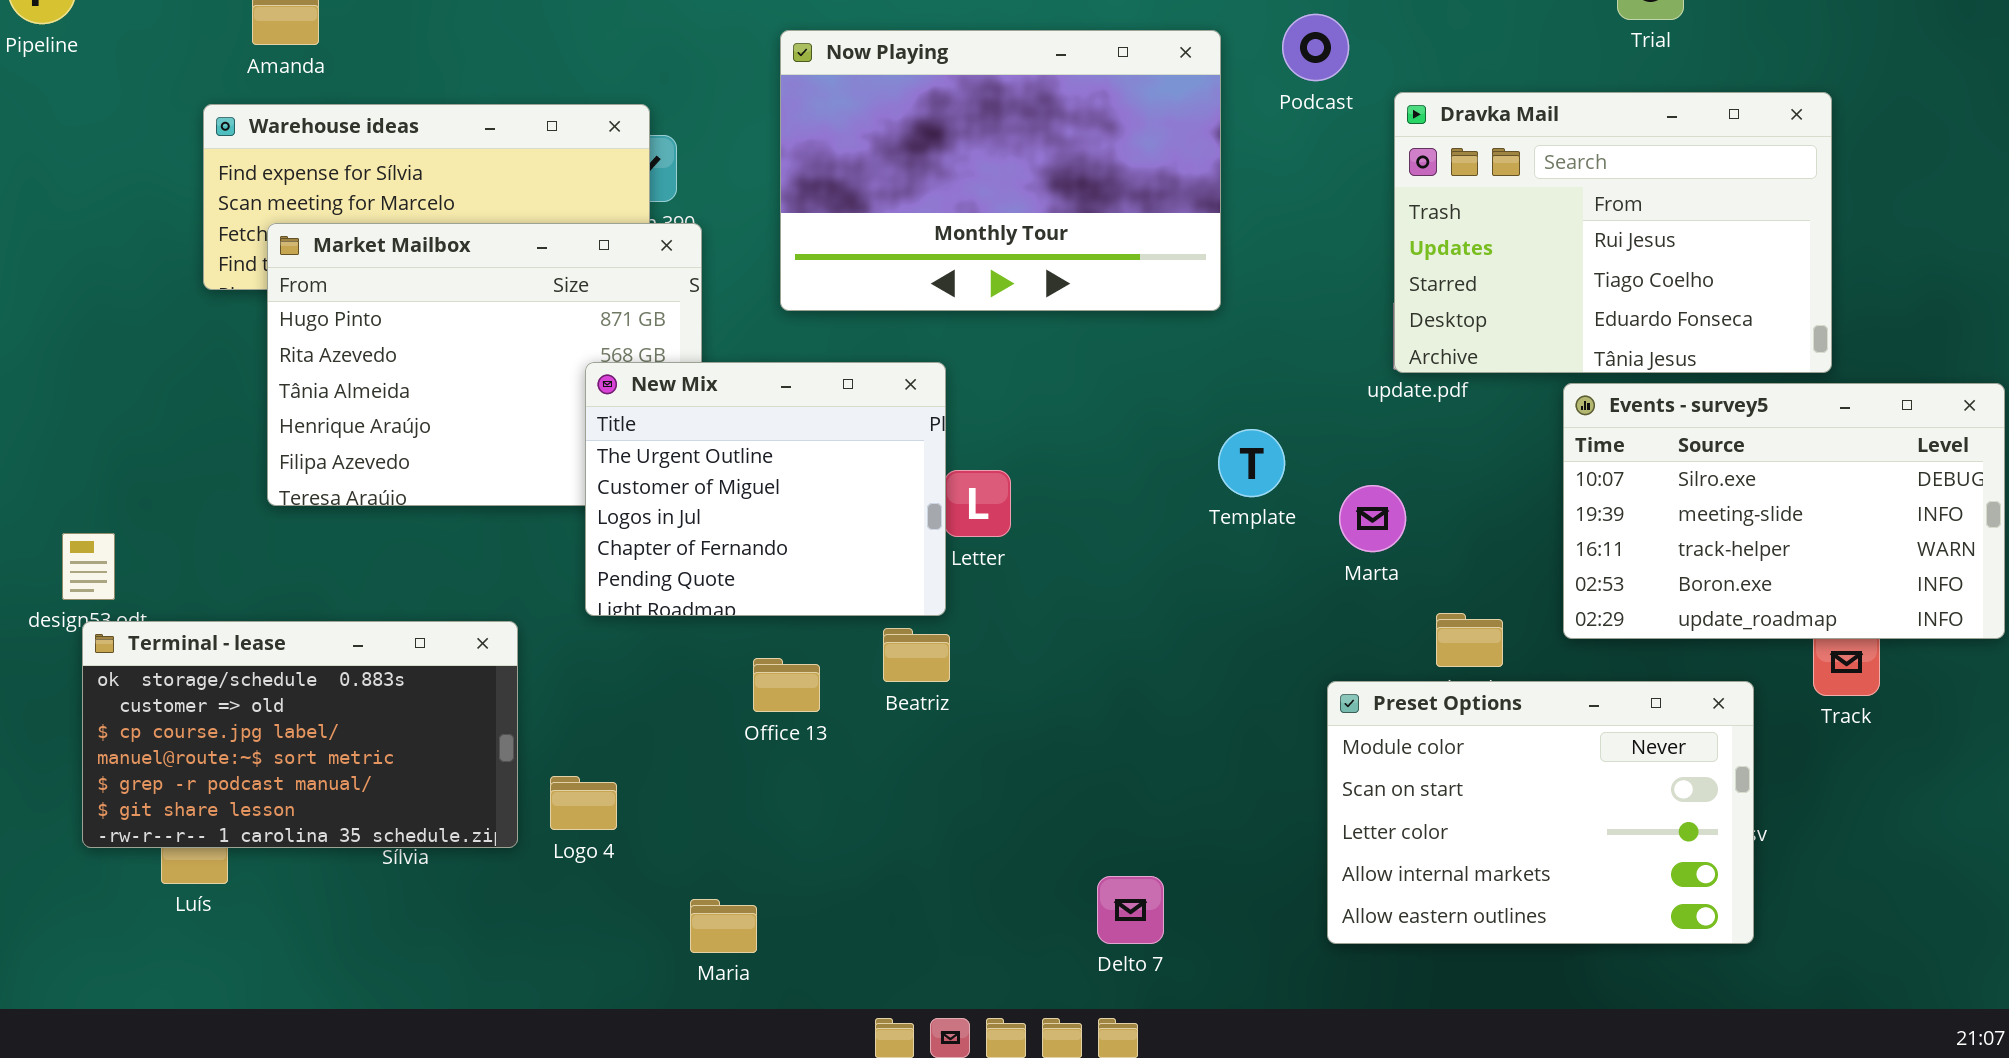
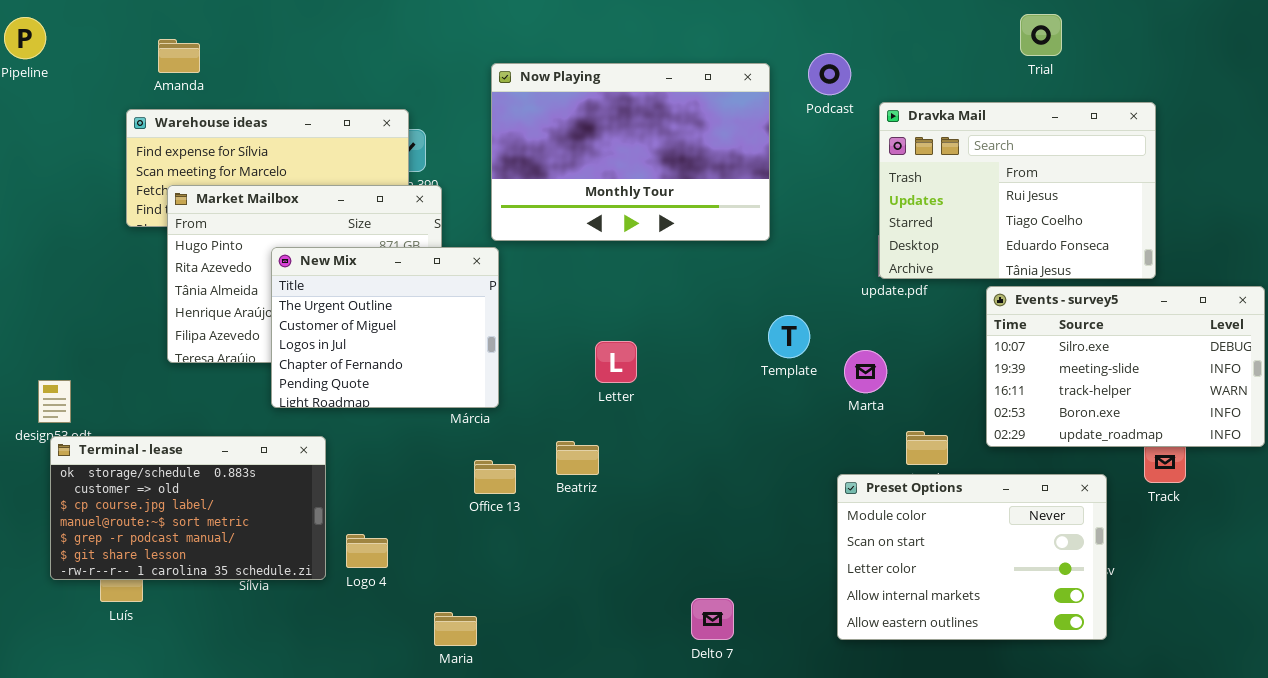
New Mix: [585,362,946,616] -> [271,247,499,408], moved

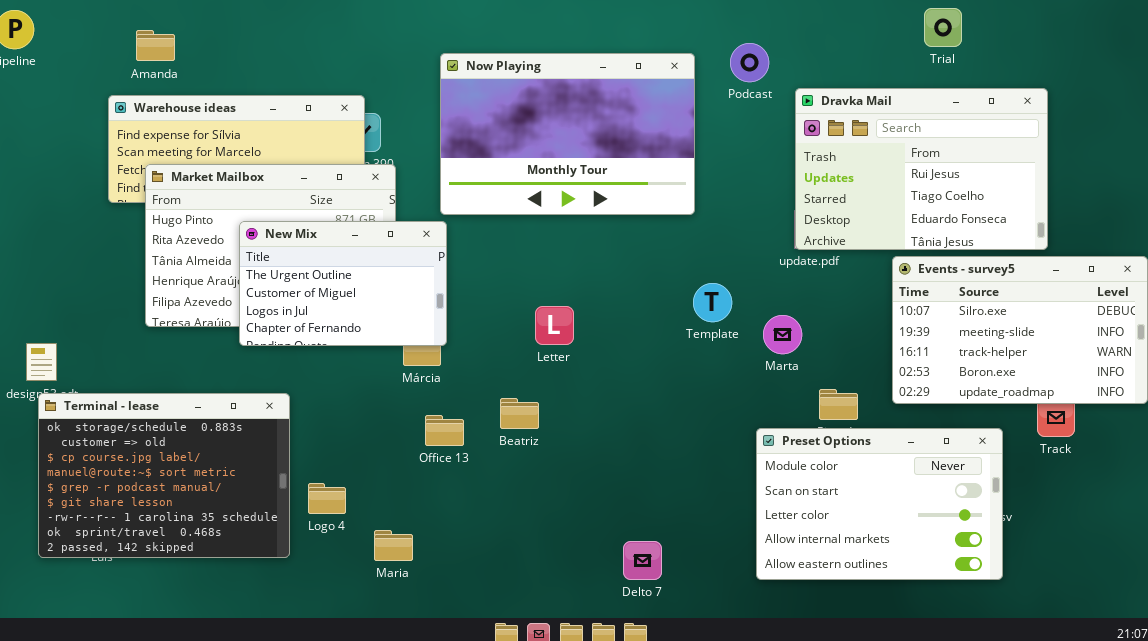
New Mix: [271,247,499,408] -> [239,221,447,346], resized
Terminal - lease: [50,436,326,580] -> [38,393,290,558], resized
Maria: [434,612,477,646] -> [374,530,413,561], moved

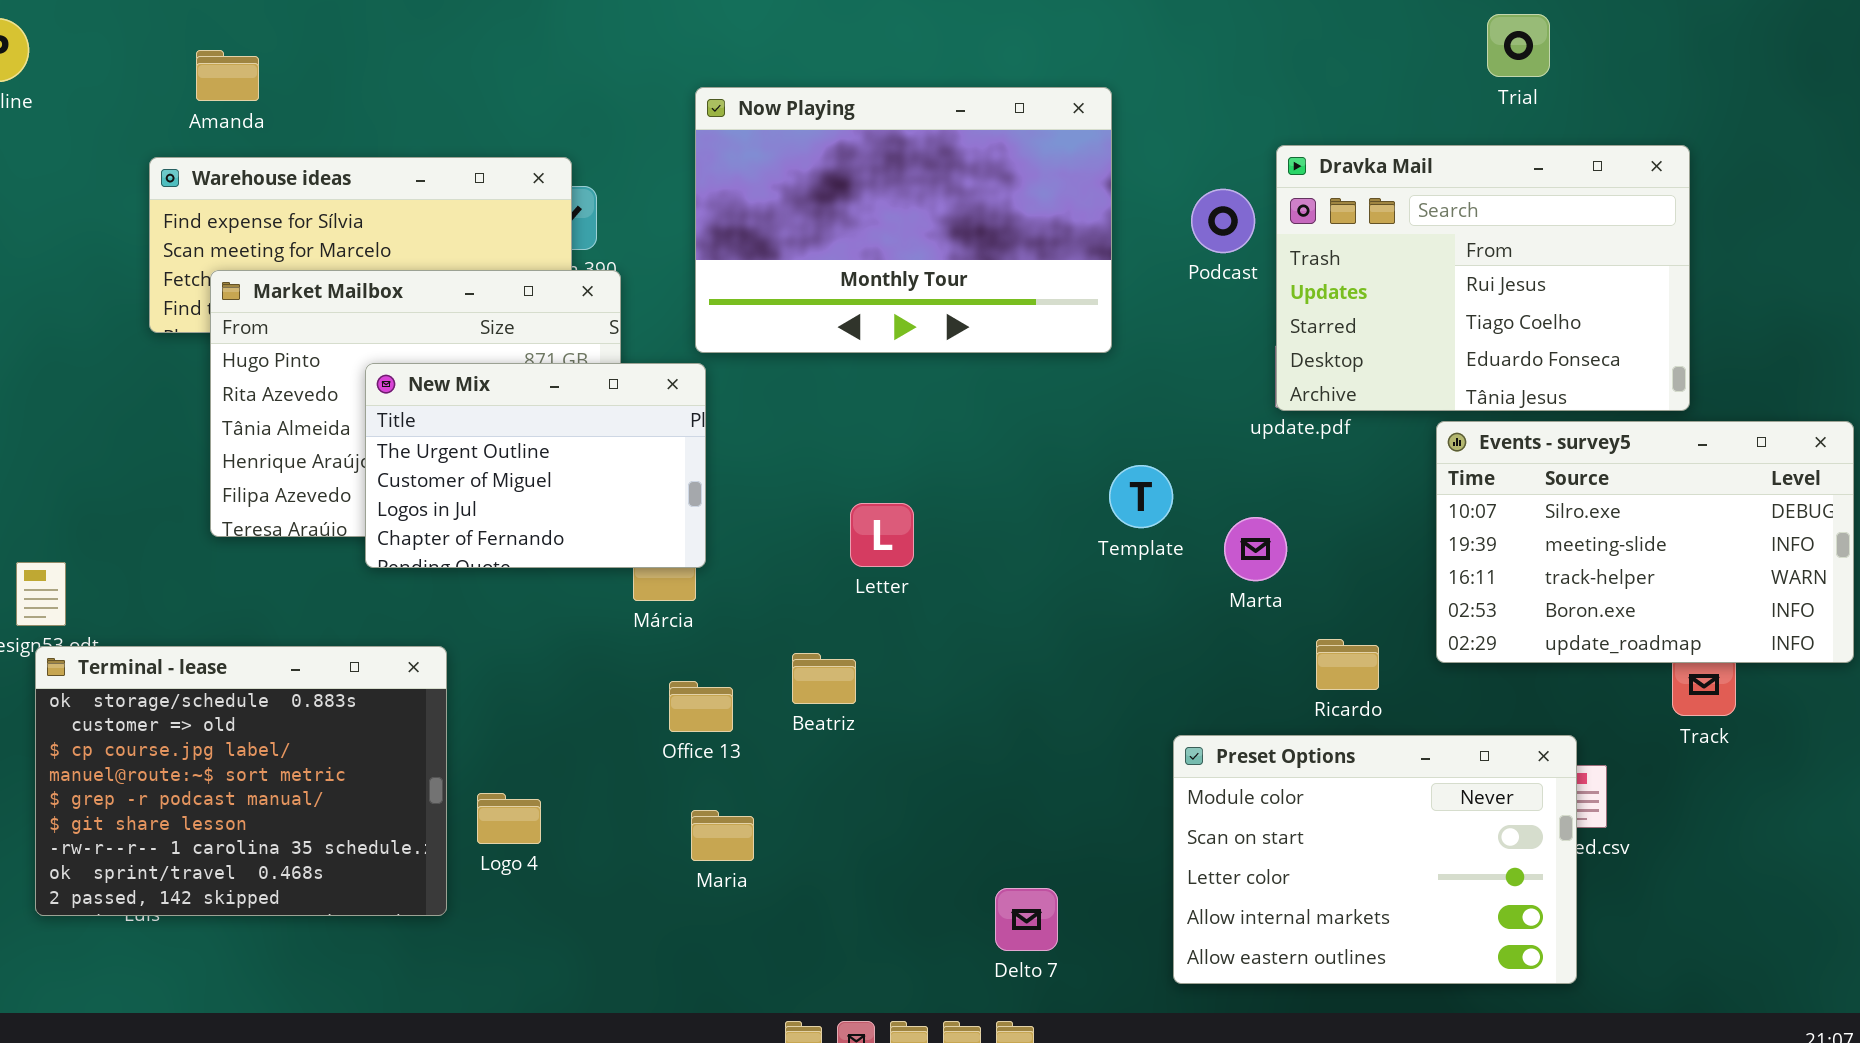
Podcast: [730,43,769,82] -> [1191,189,1255,253], moved
Preset Options: [756,428,1003,580] -> [1173,735,1577,984], moved
Maria: [374,530,413,561] -> [691,810,754,861], moved

